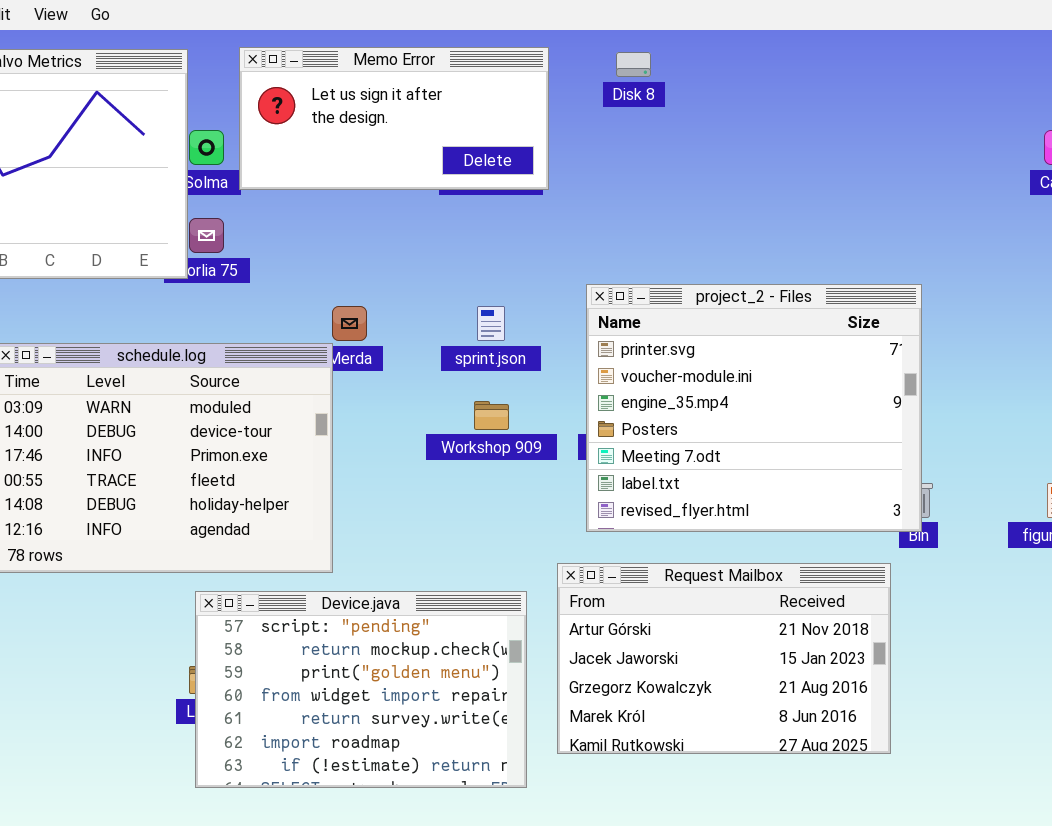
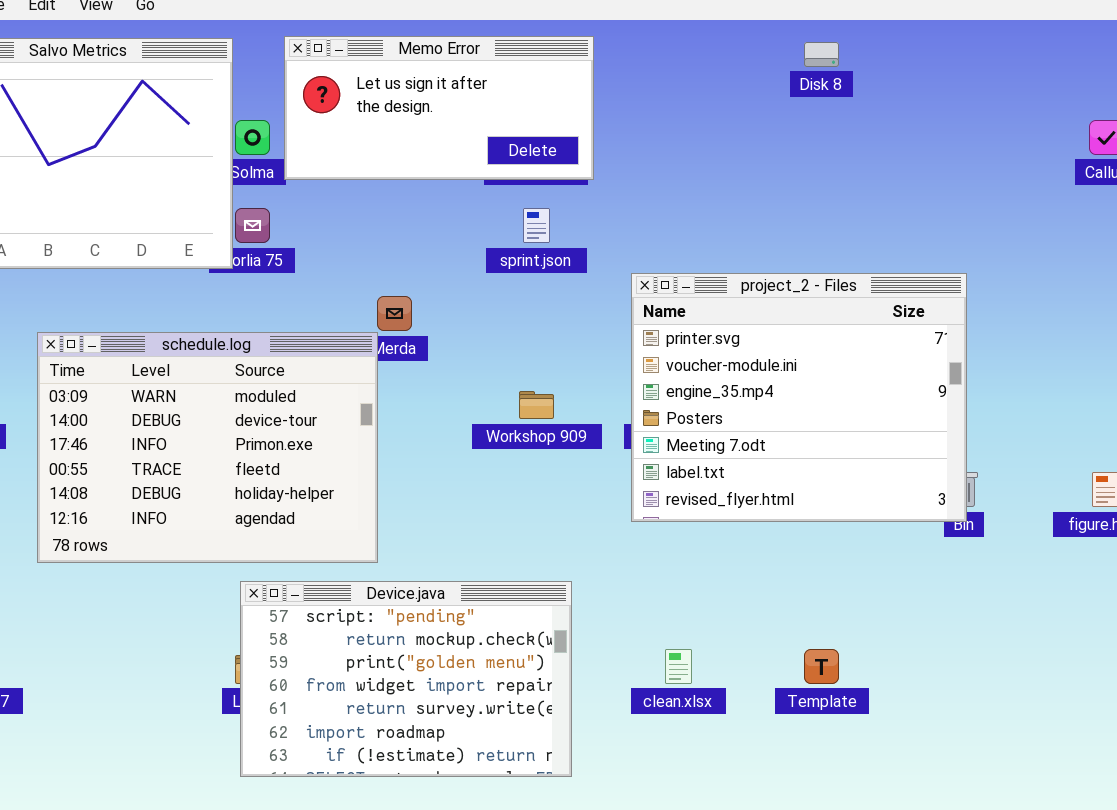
Disk 8: [616,52,651,77] -> [804,42,839,67], moved
sprint.json: [477,306,505,341] -> [523,208,550,243], moved
Request Mailbox: [557,563,891,754] -> none, closed

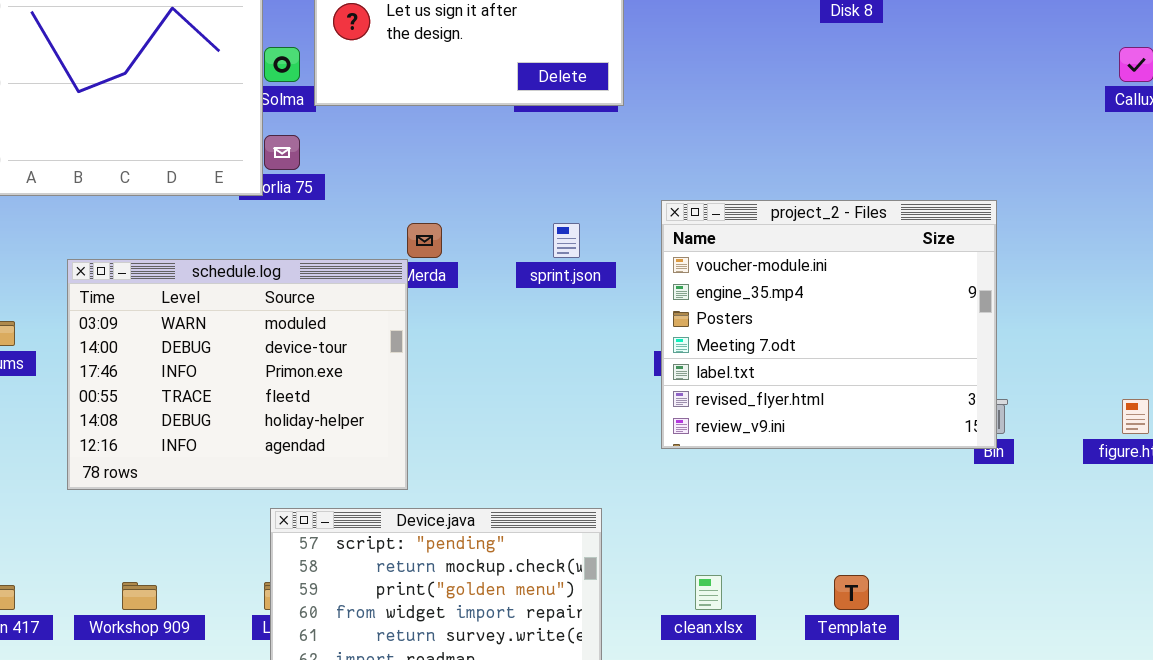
sprint.json: [523,208,550,243] -> [553,223,580,258], moved
project_2 - Files: [631,273,967,522] -> [661,200,997,449], scrolled down 1 row
Workshop 909: [519,391,554,419] -> [122,582,157,610], moved

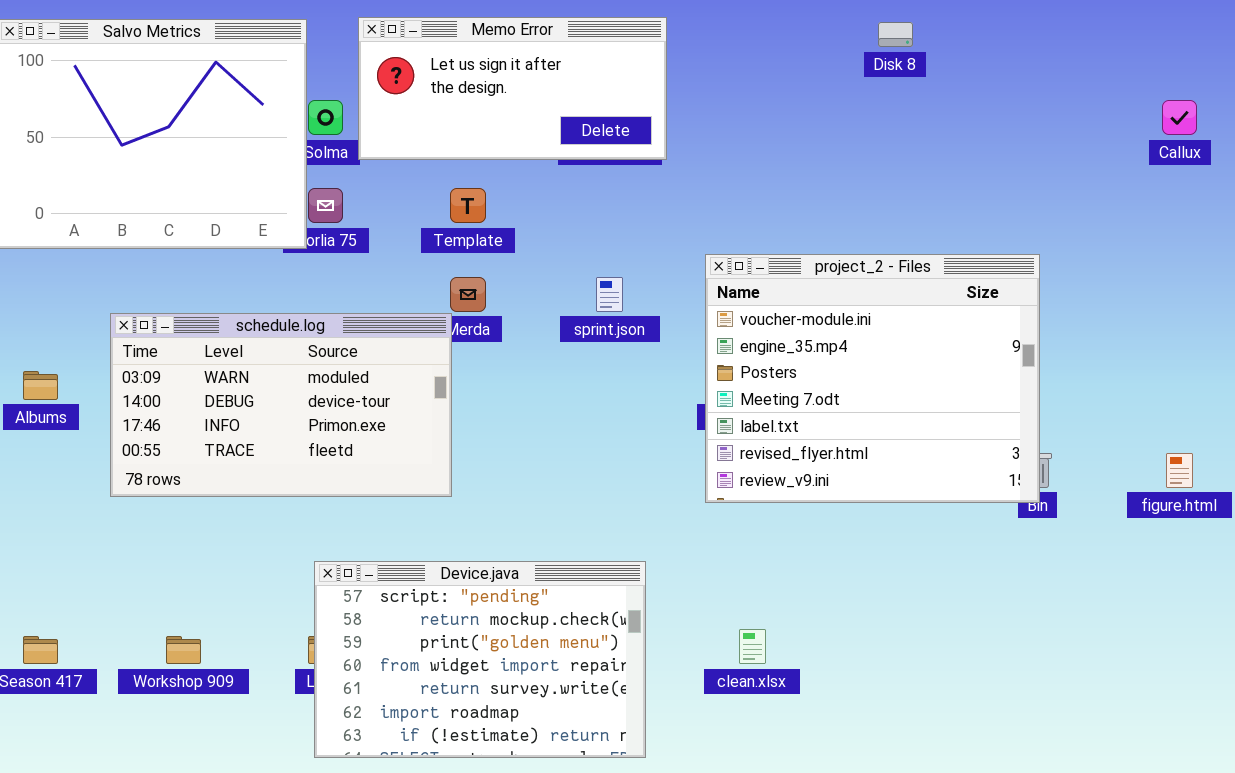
schedule.log: [67,259,408,490] -> [110,313,452,497], resized
Template: [834,575,869,610] -> [450,188,486,223], moved

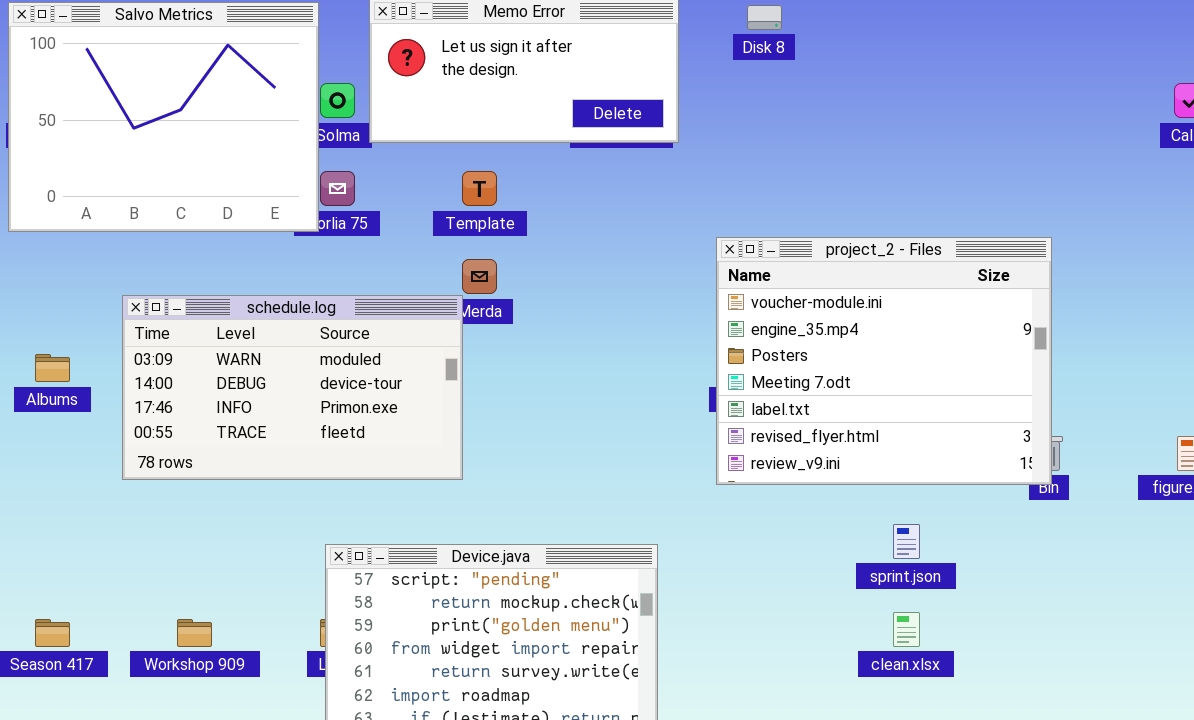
Disk 8: [878,22,913,47] -> [747,5,782,30], moved
sprint.json: [596,277,623,312] -> [893,524,920,559], moved
clean.xlsx: [739,629,766,664] -> [893,612,920,647], moved

